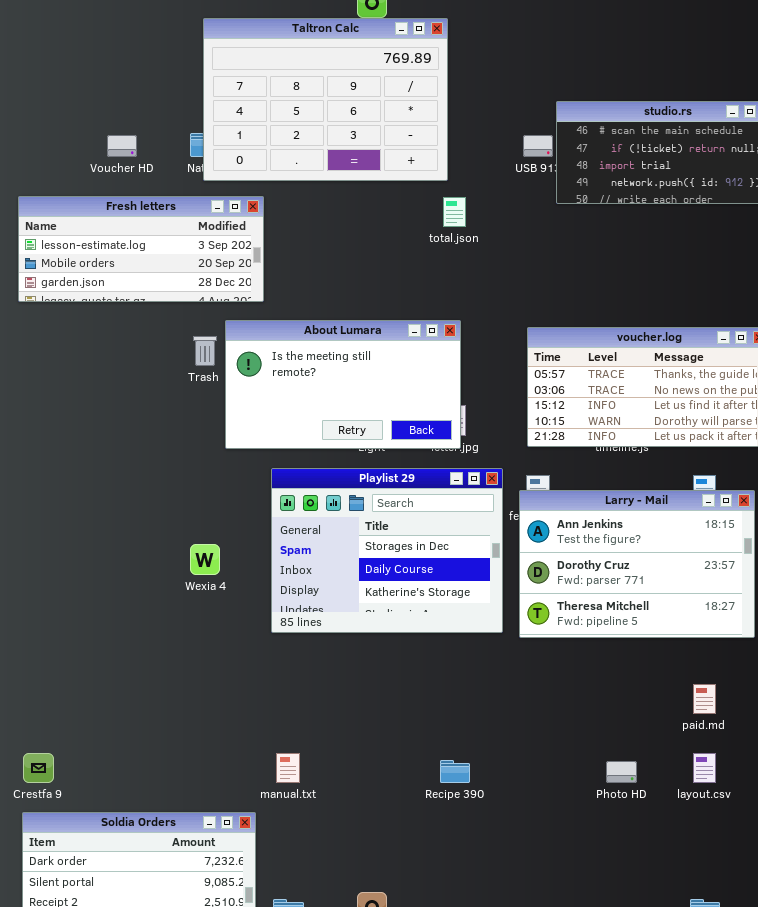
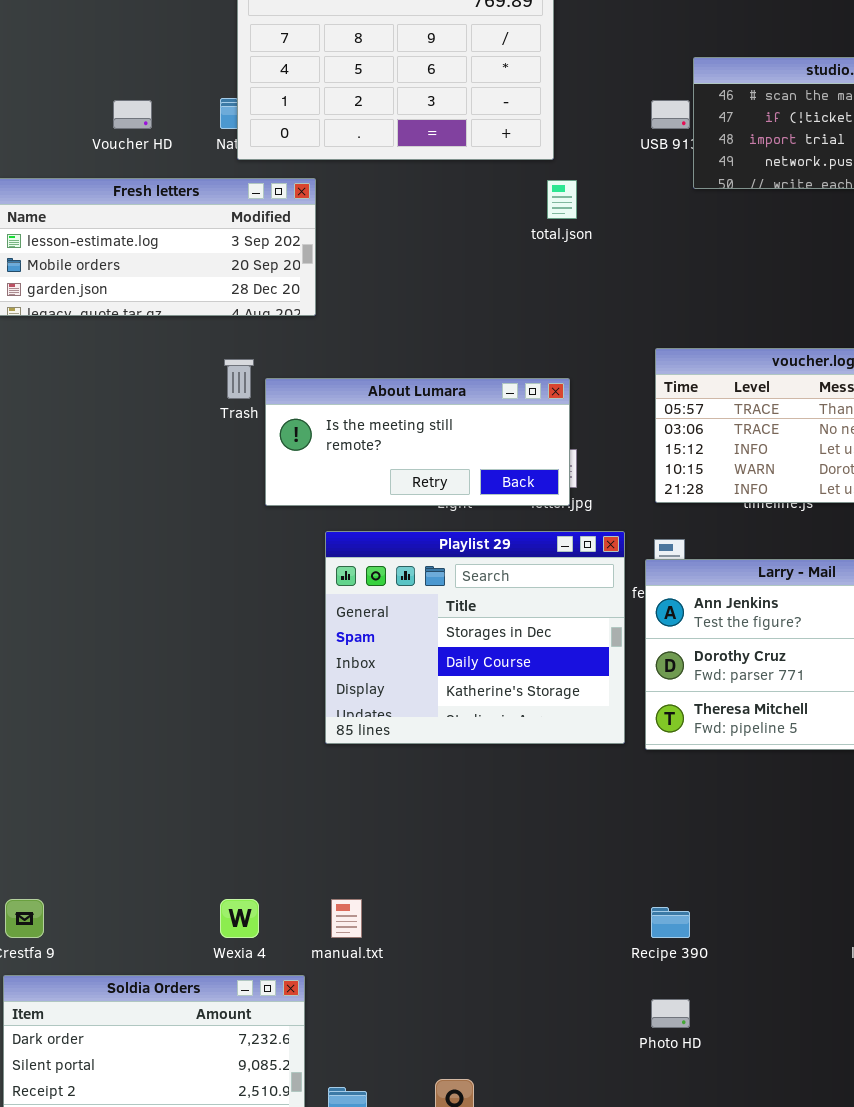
About Lumara: [225,320,461,449] -> [265,378,570,506], resized
Wexia 4: [190,544,220,575] -> [220,899,259,938], moved
Recipe 390: [440,760,470,783] -> [651,907,690,938], moved
Photo HD: [606,761,637,783] -> [651,999,690,1028], moved

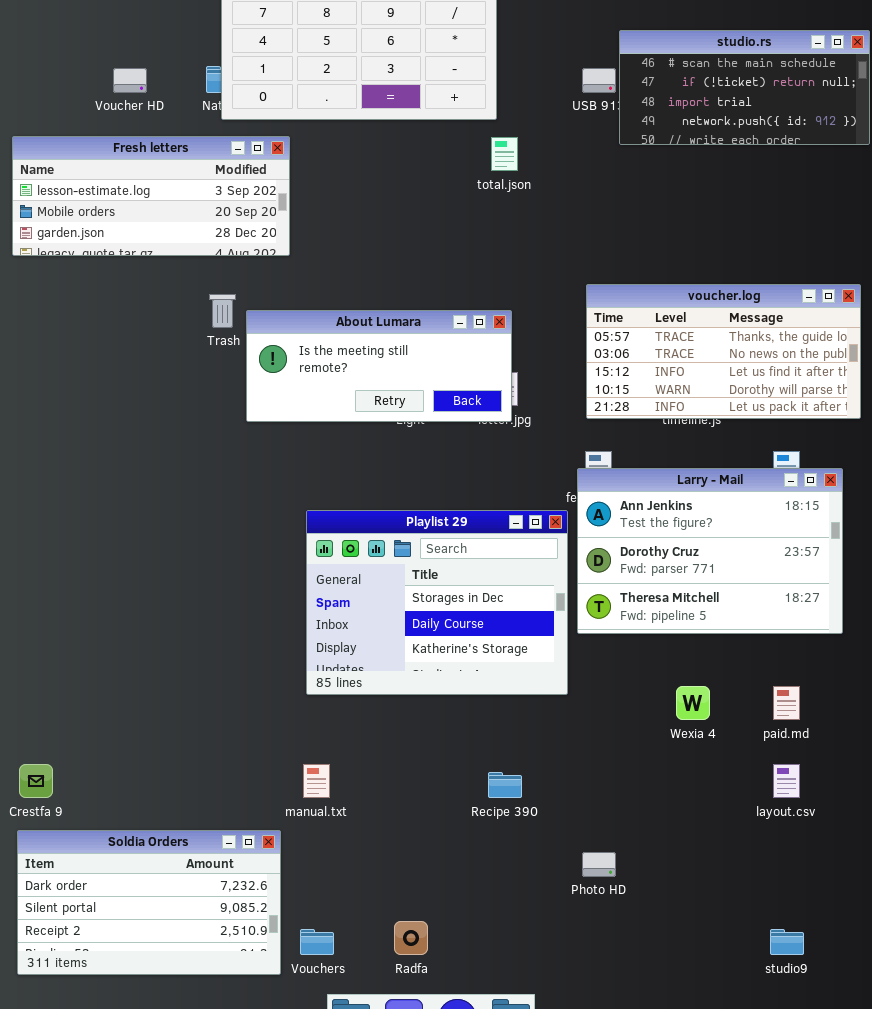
Playlist 29: [325,531,625,744] -> [306,510,568,695], moved
Wexia 4: [220,899,259,938] -> [676,686,710,720], moved
Recipe 390: [651,907,690,938] -> [488,772,522,798], moved

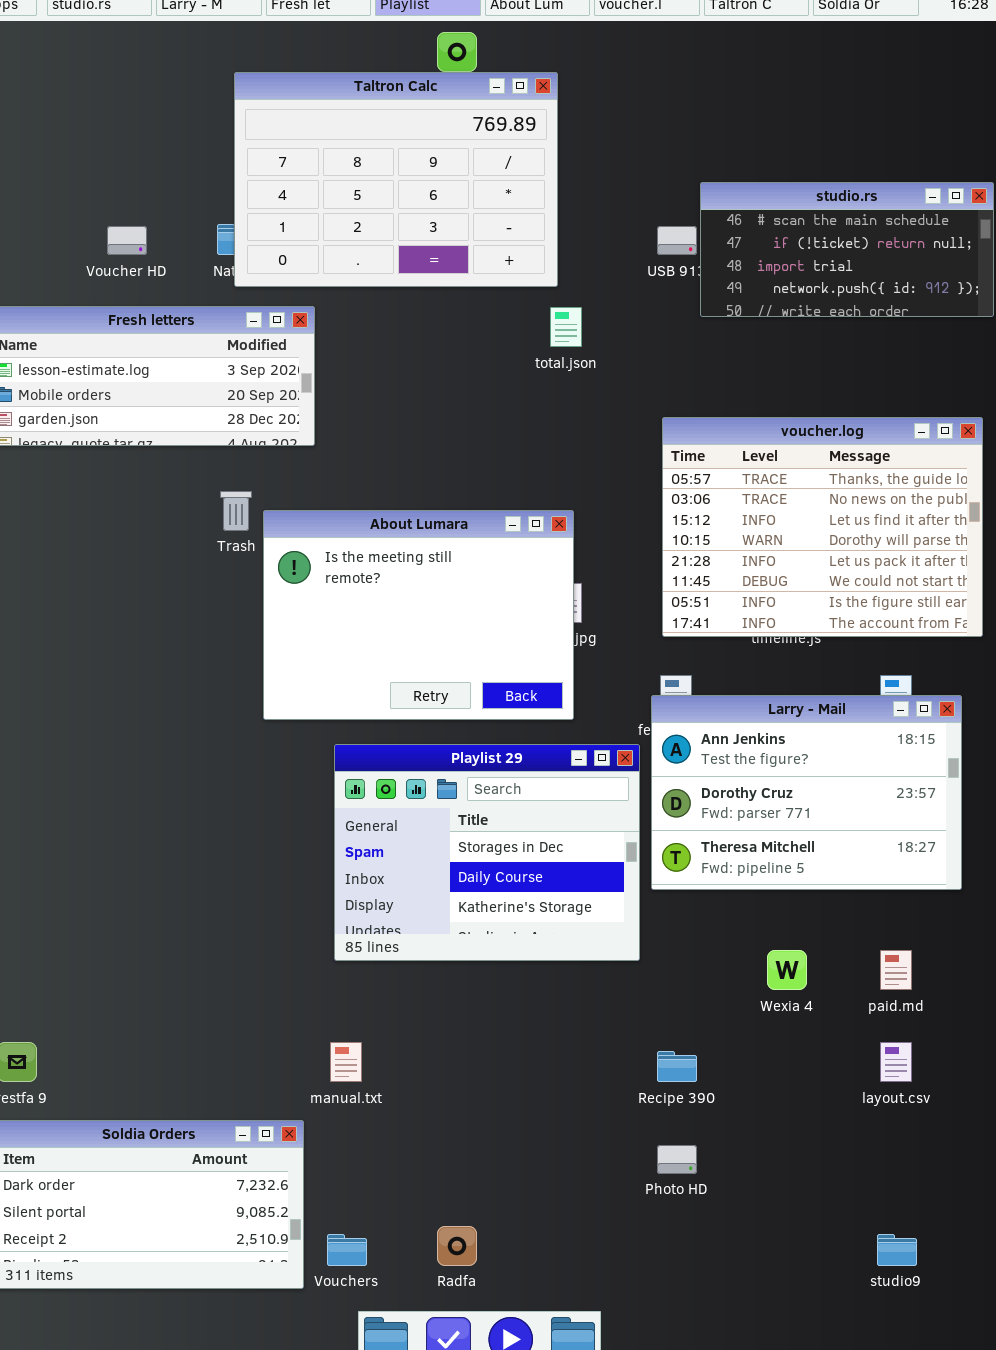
voucher.log: [586,284,861,419] -> [662,417,983,637], resized
About Lumara: [246,310,512,422] -> [263,510,574,720], resized
Recipe 390: [488,772,522,798] -> [657,1051,697,1082], moved

